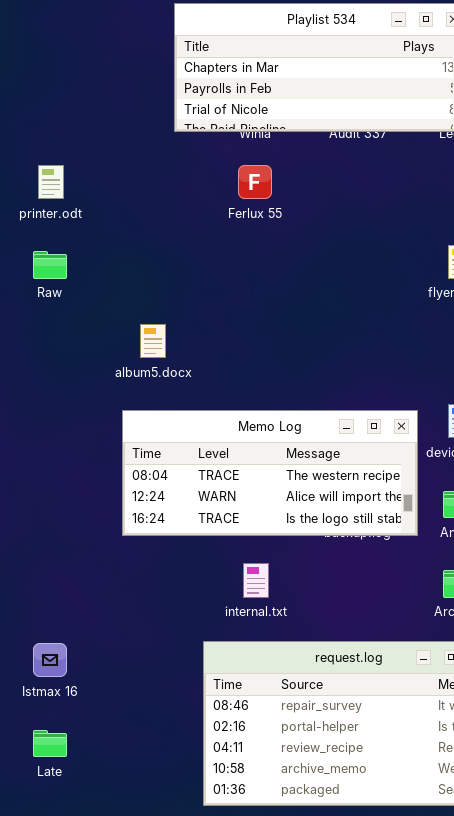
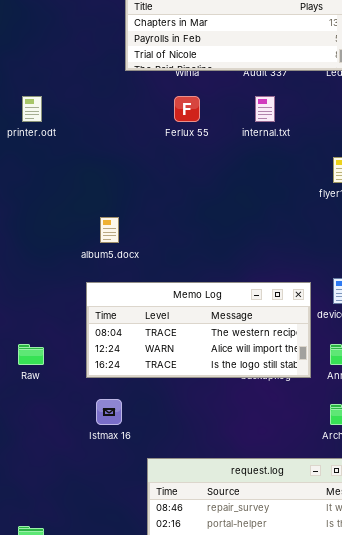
Raw: [33,251,67,279] -> [18,344,44,365], moved
internal.txt: [243,563,269,598] -> [255,96,275,122], moved
Istmax 16: [33,643,67,677] -> [96,399,122,425], moved

